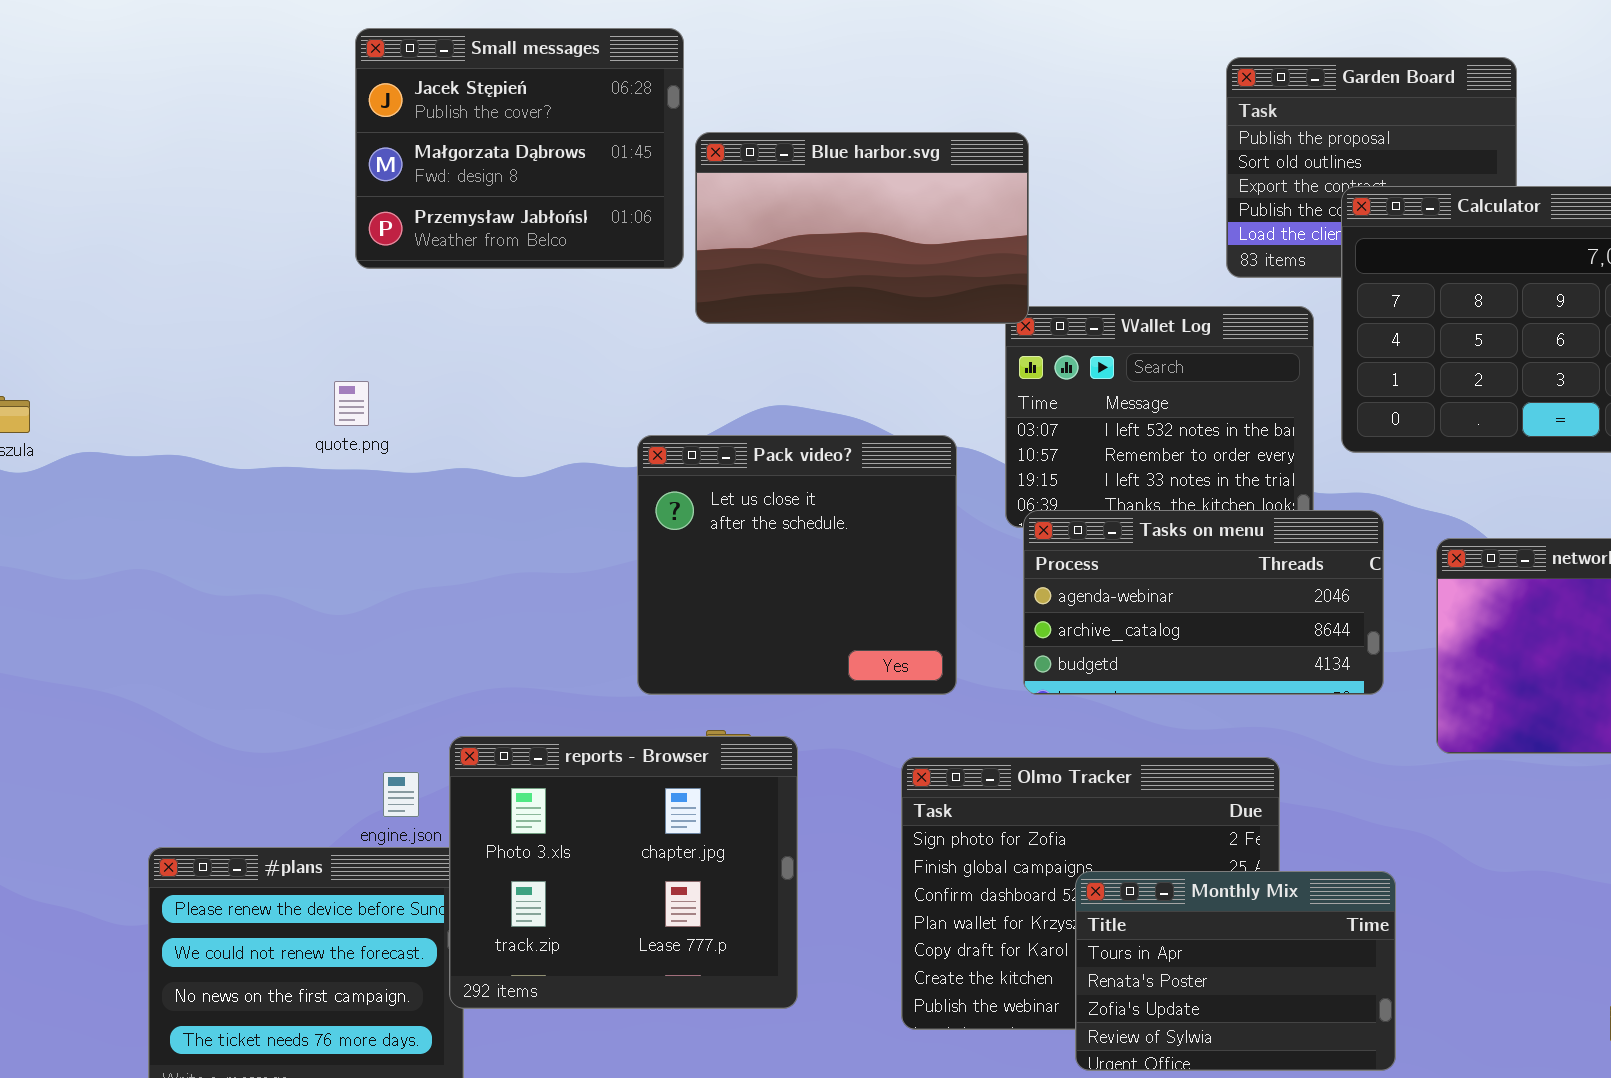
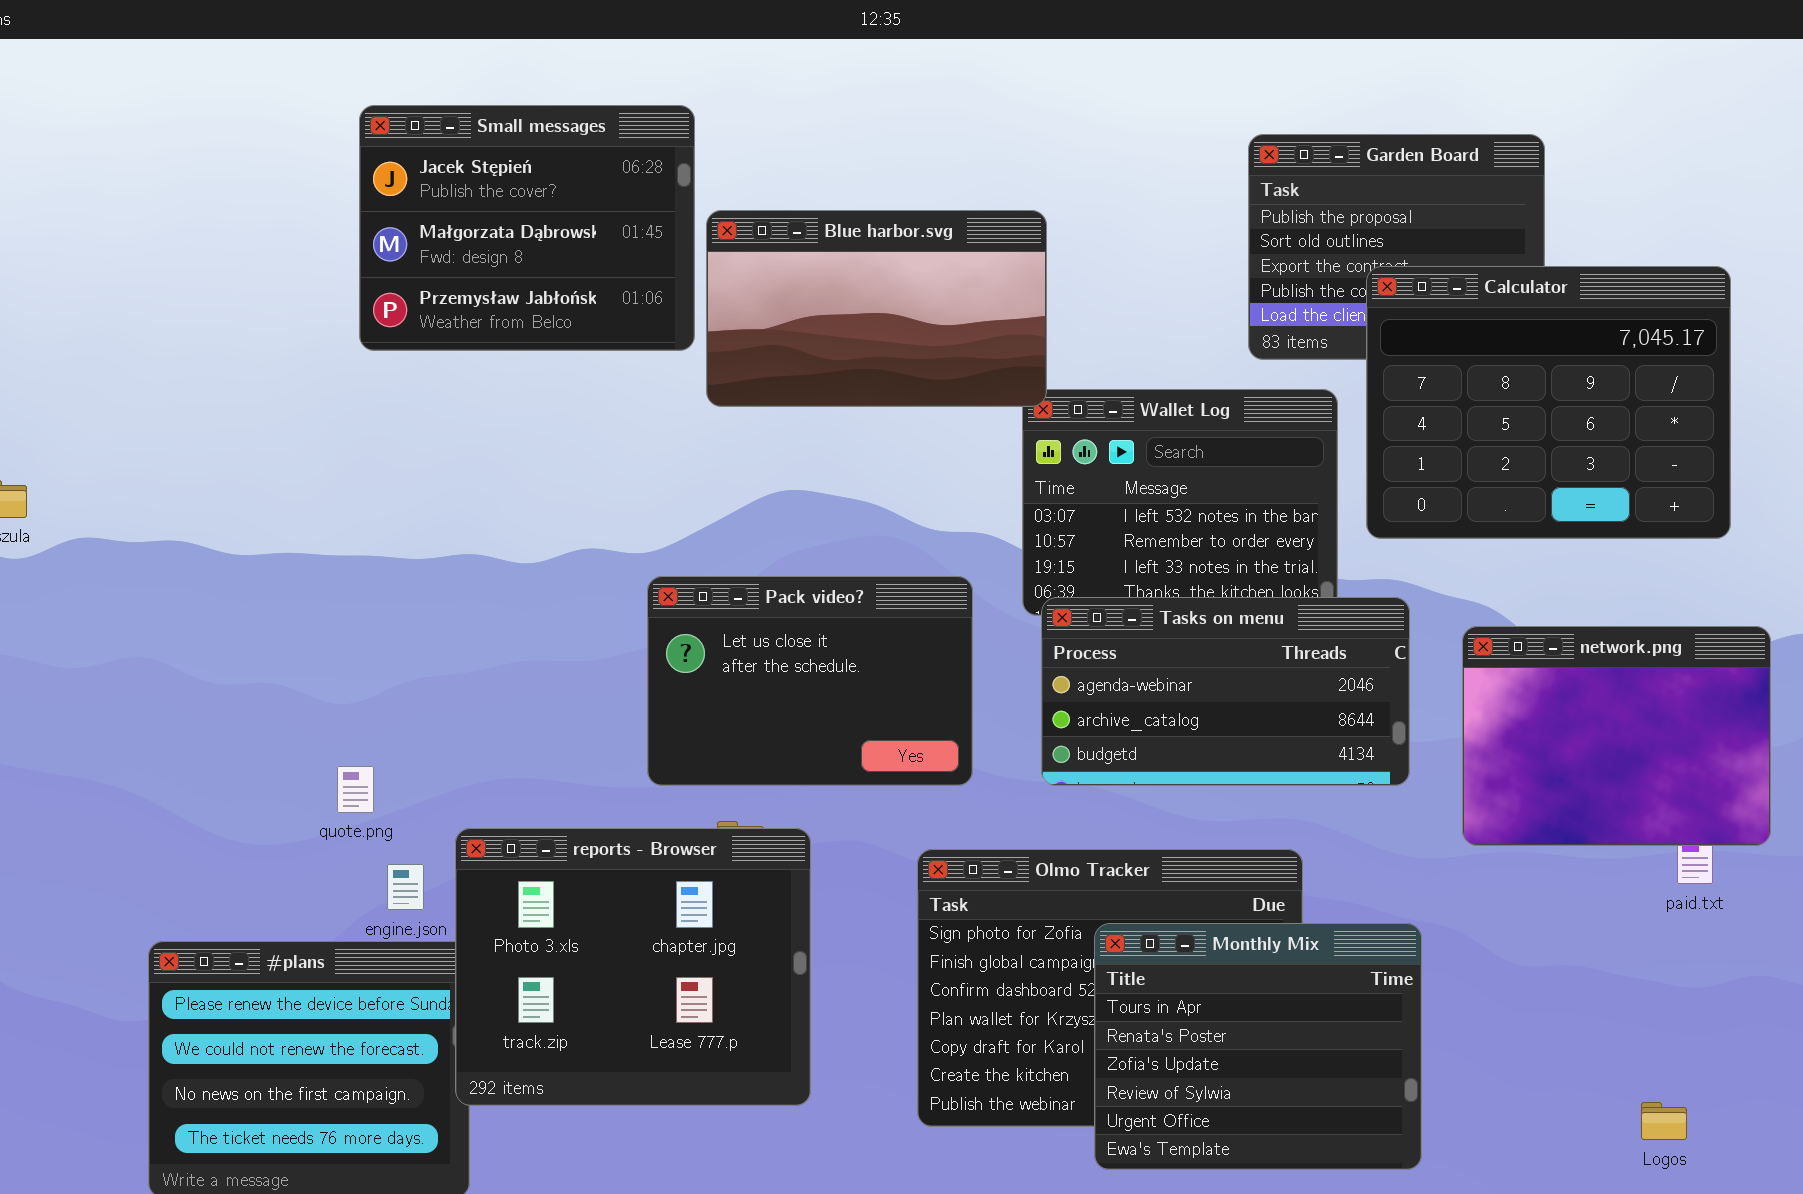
quote.png: [334,381,369,426] -> [337,766,374,813], moved
Pack video?: [637,435,957,695] -> [647,576,973,786], resized
Monthly Mix: [1075,871,1396,1071] -> [1094,923,1422,1170], resized

